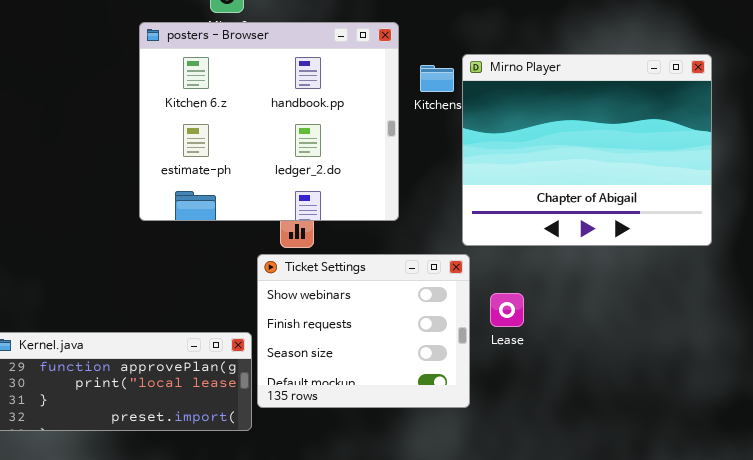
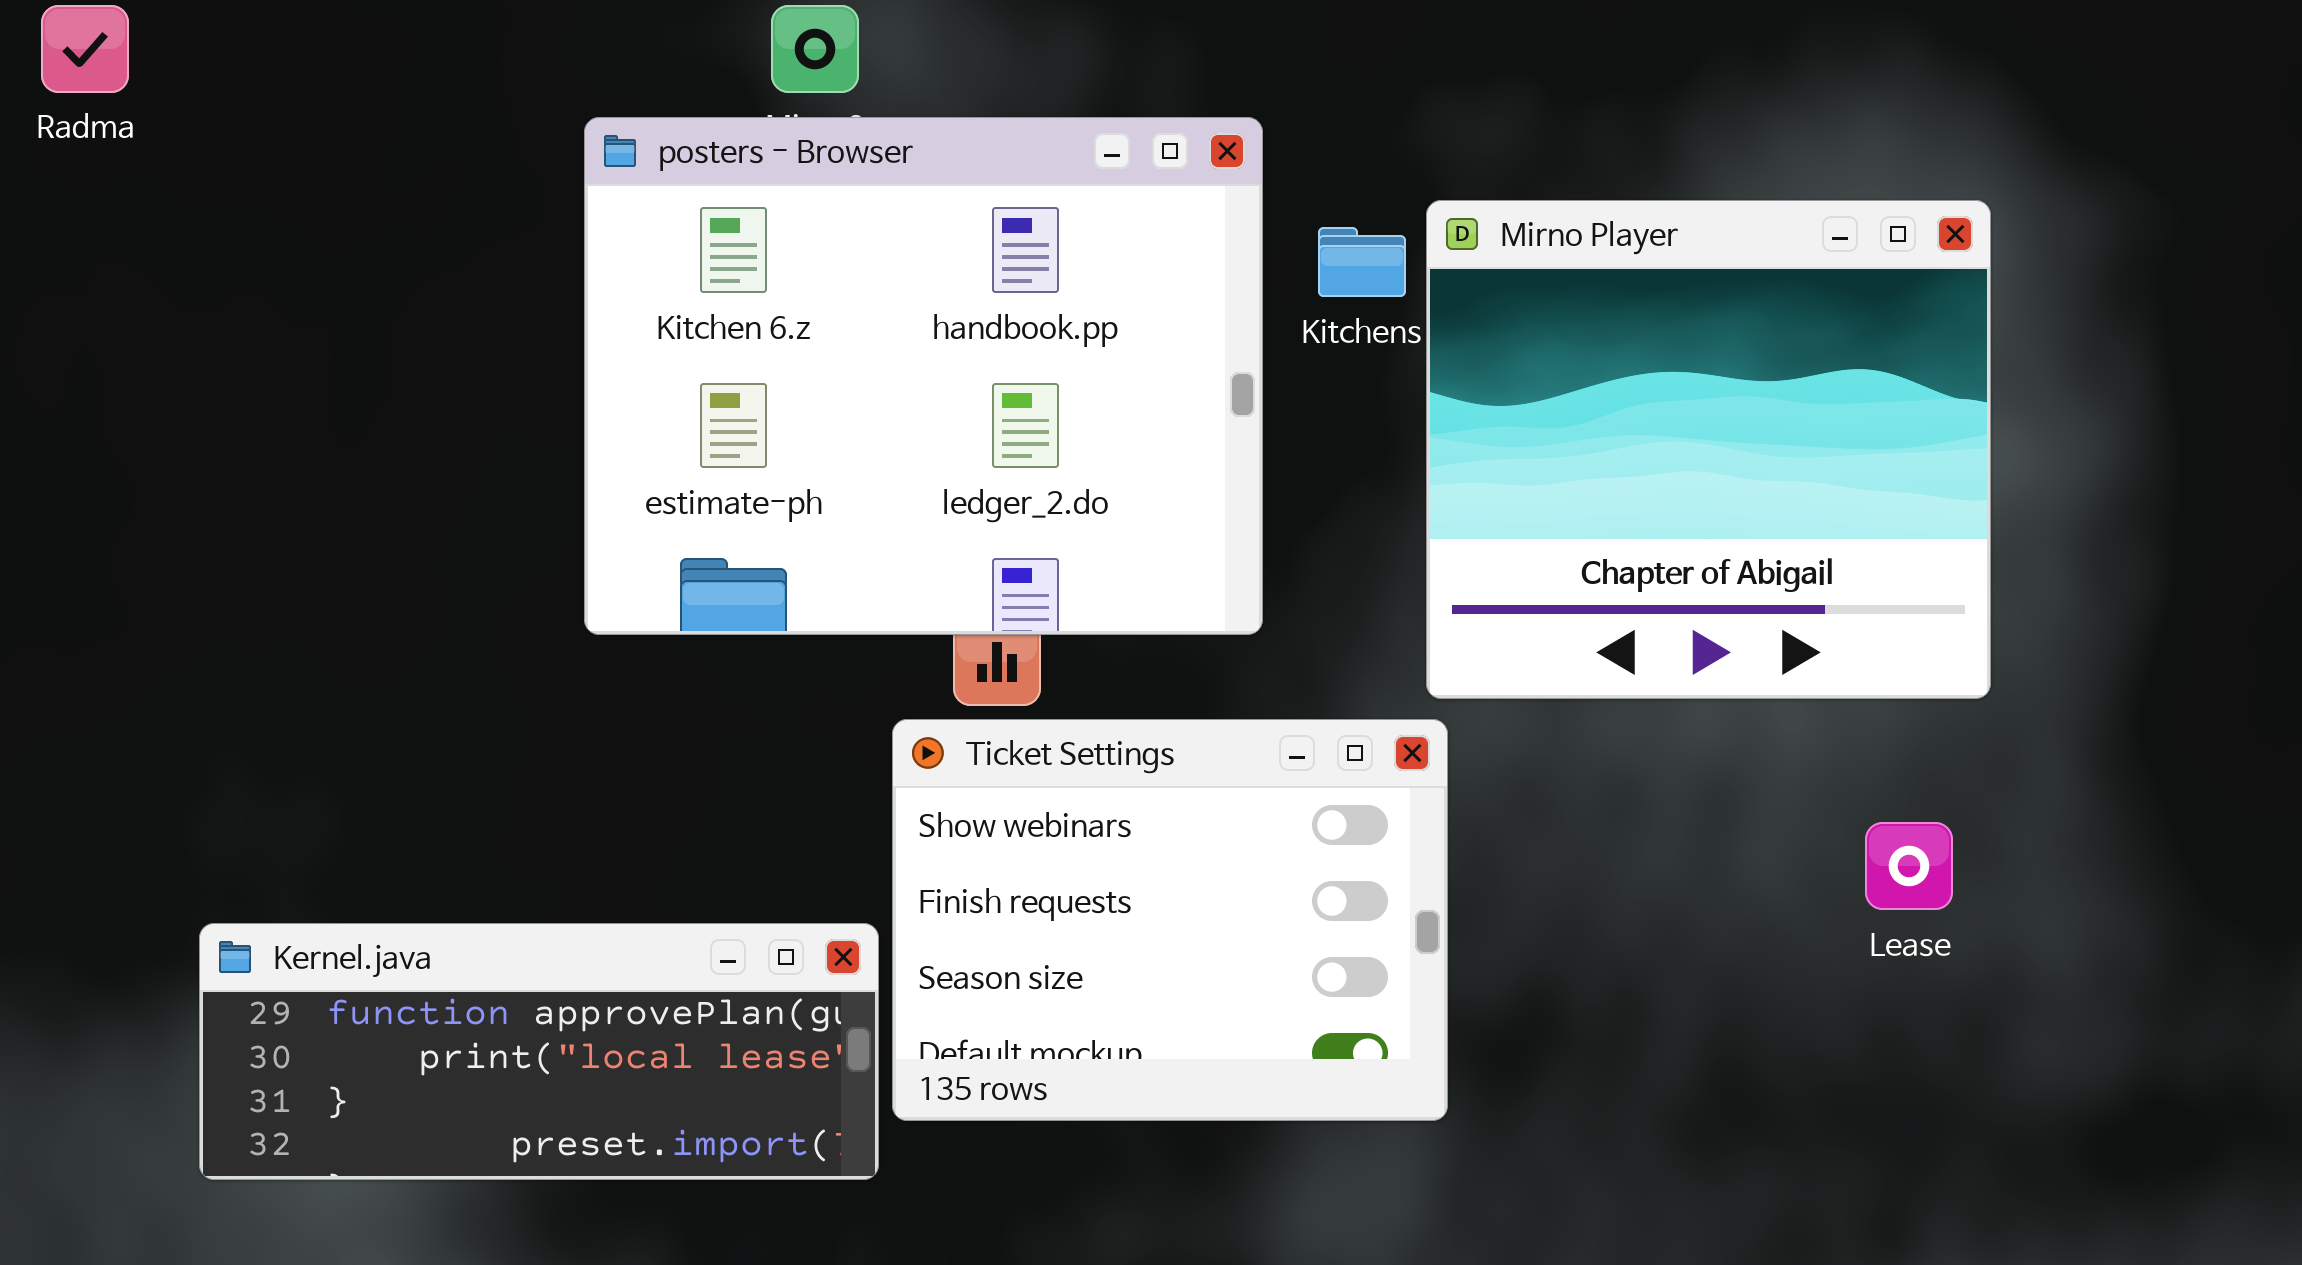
Mirno Player: [462,54,712,246] -> [1426,200,1991,699], resized
Lease: [490,293,524,327] -> [1865,822,1953,910], moved

